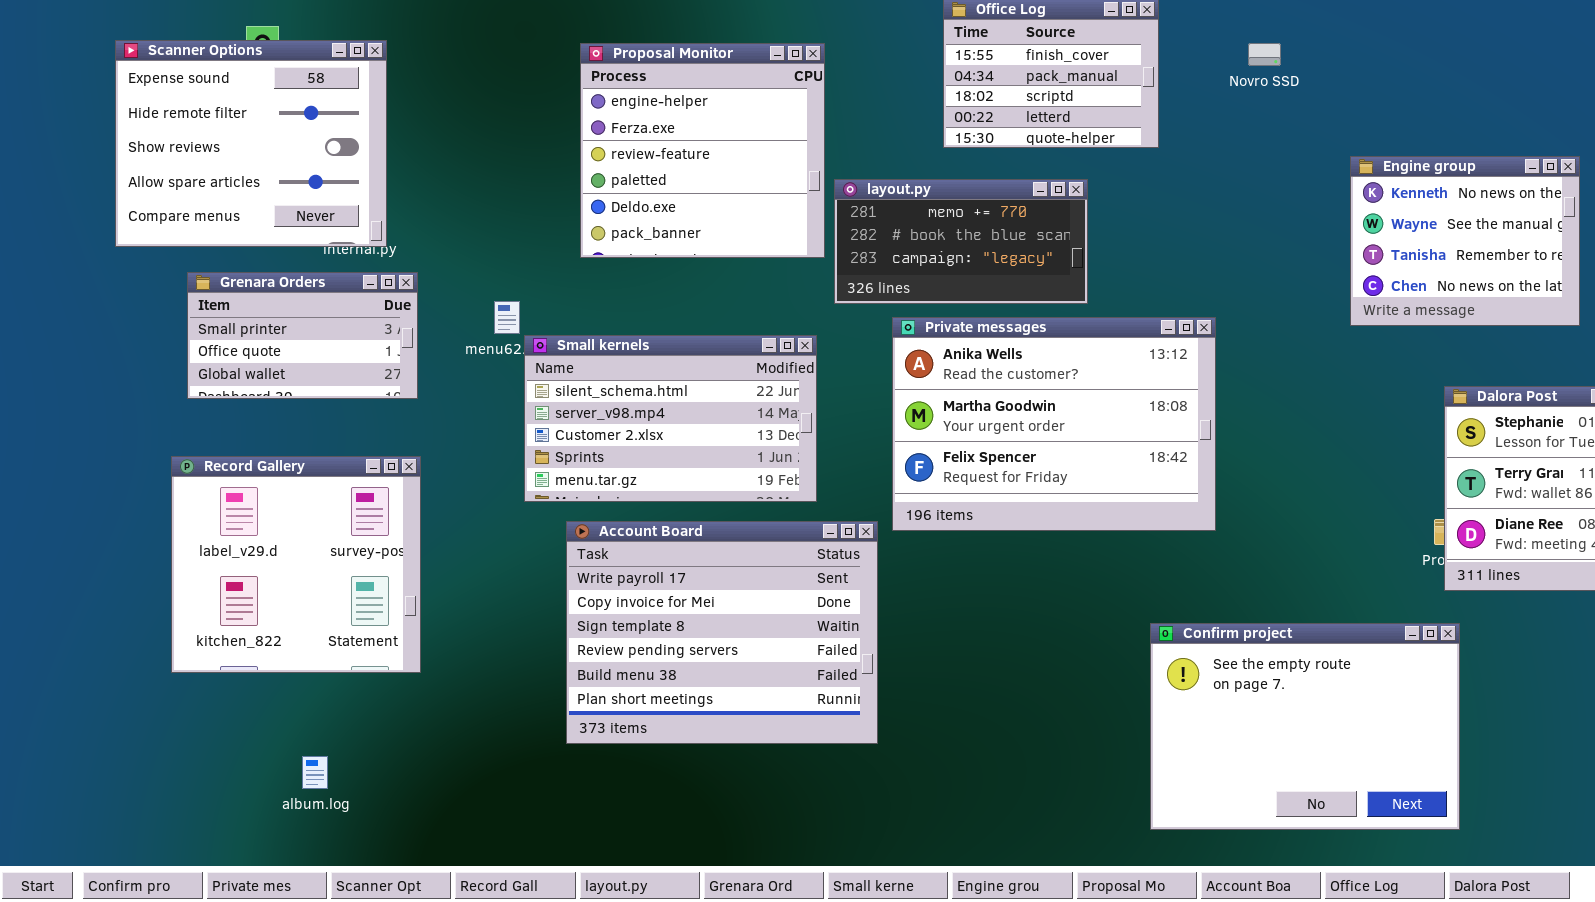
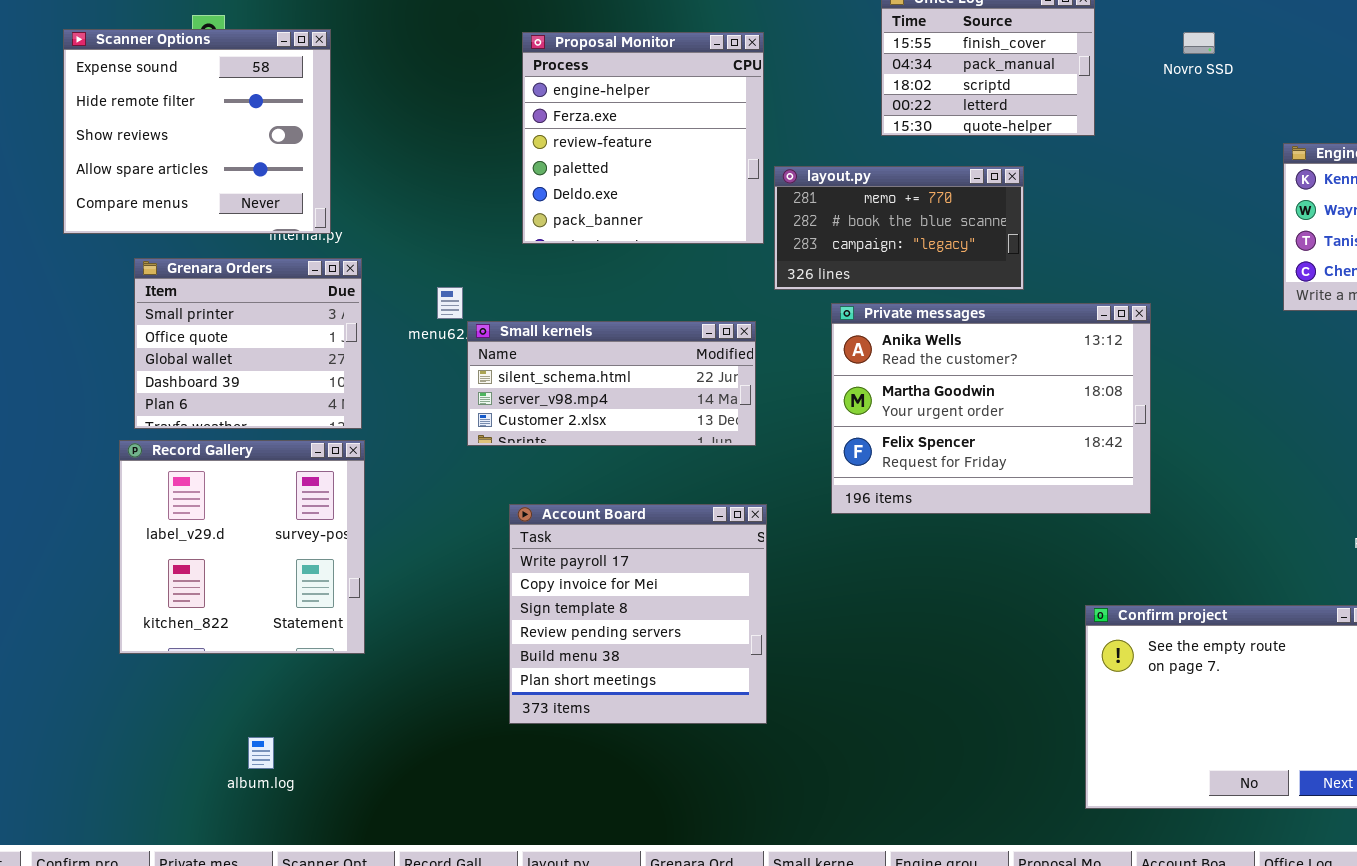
Grenara Orders: [187,272,418,399] -> [134,258,362,429], resized
Small kernels: [524,335,817,502] -> [467,321,756,446], resized
Account Board: [566,521,878,744] -> [509,504,767,724], resized

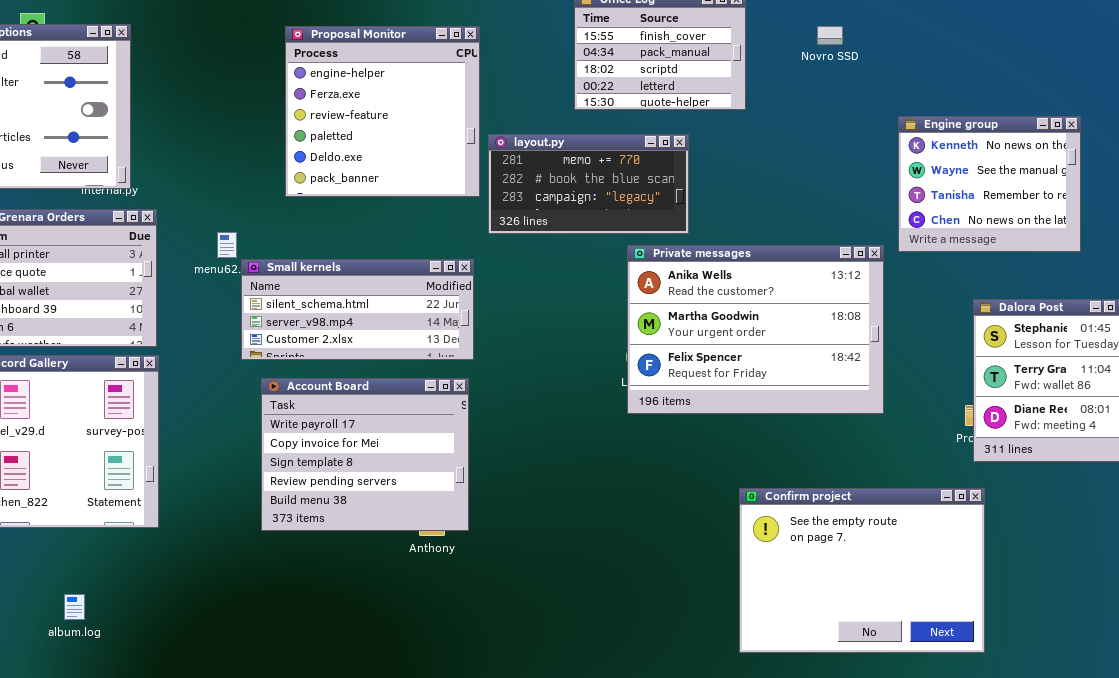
Private messages: [831,303,1151,514] -> [627,245,884,414], moved
Account Board: [509,504,767,724] -> [261,378,469,531], moved, resized

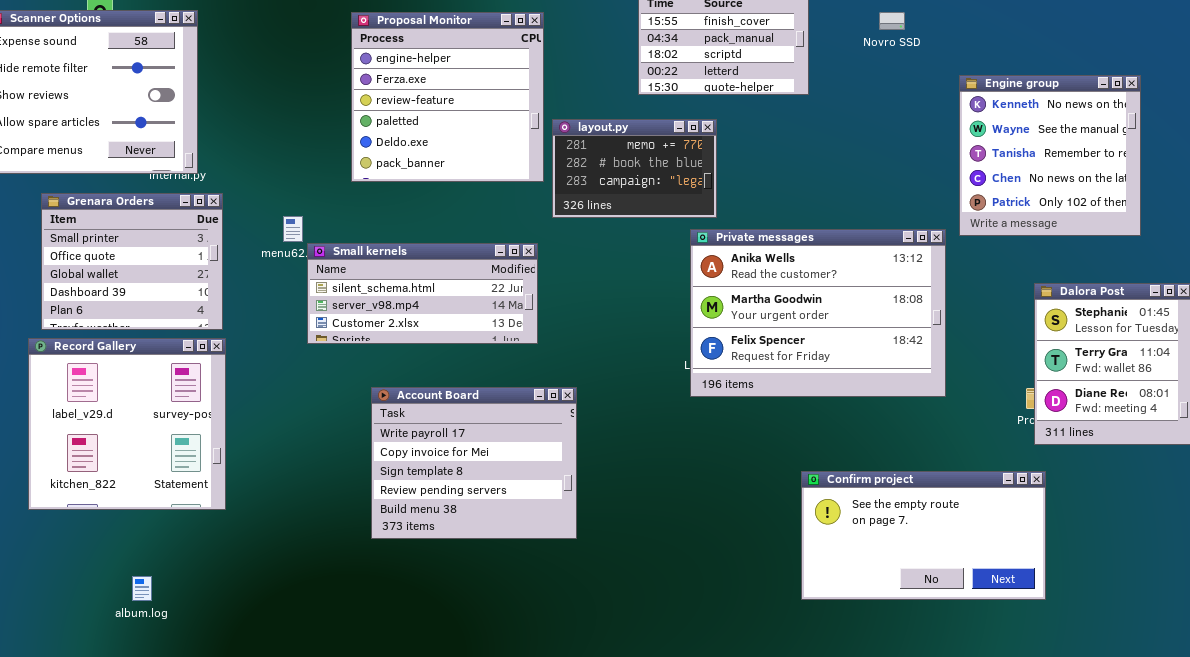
Engine group: [898,116,1081,252] -> [959,75,1141,236], resized
layout.py: [488,134,689,234] -> [552,119,717,218], resized
Account Board: [261,378,469,531] -> [371,387,577,539], moved
Confirm project: [739,488,985,653] -> [801,471,1046,600], resized

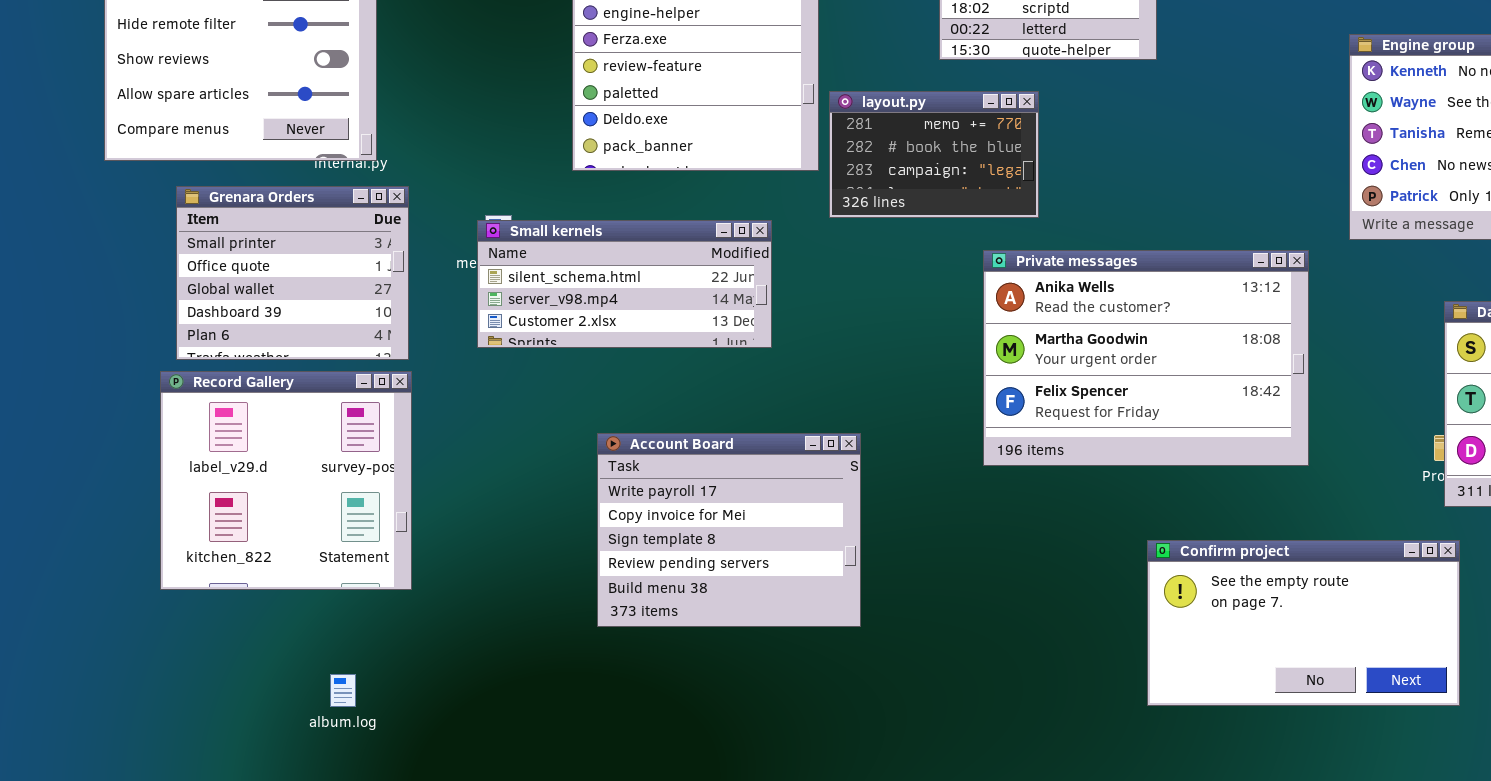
Private messages: [690,229,946,397] -> [983,250,1309,466], moved
Small kernels: [307,243,538,344] -> [477,220,772,348], moved
album.log: [132,576,152,601] -> [330,674,356,707], moved

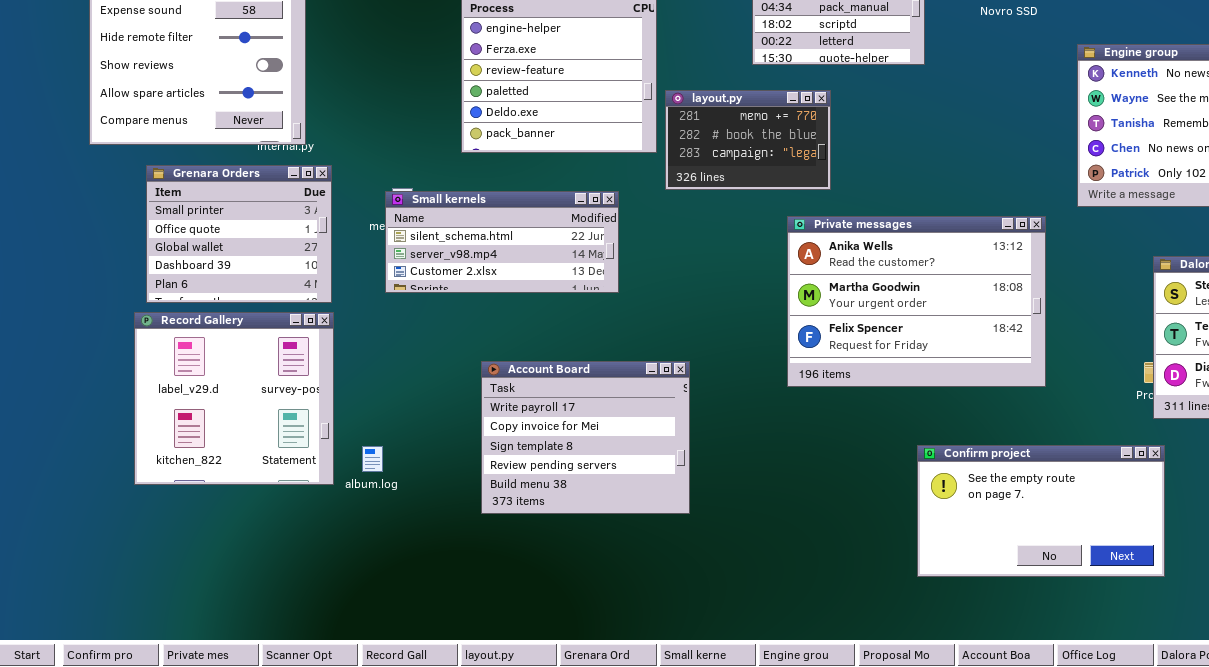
album.log: [330,674,356,707] -> [362,446,383,472], moved

